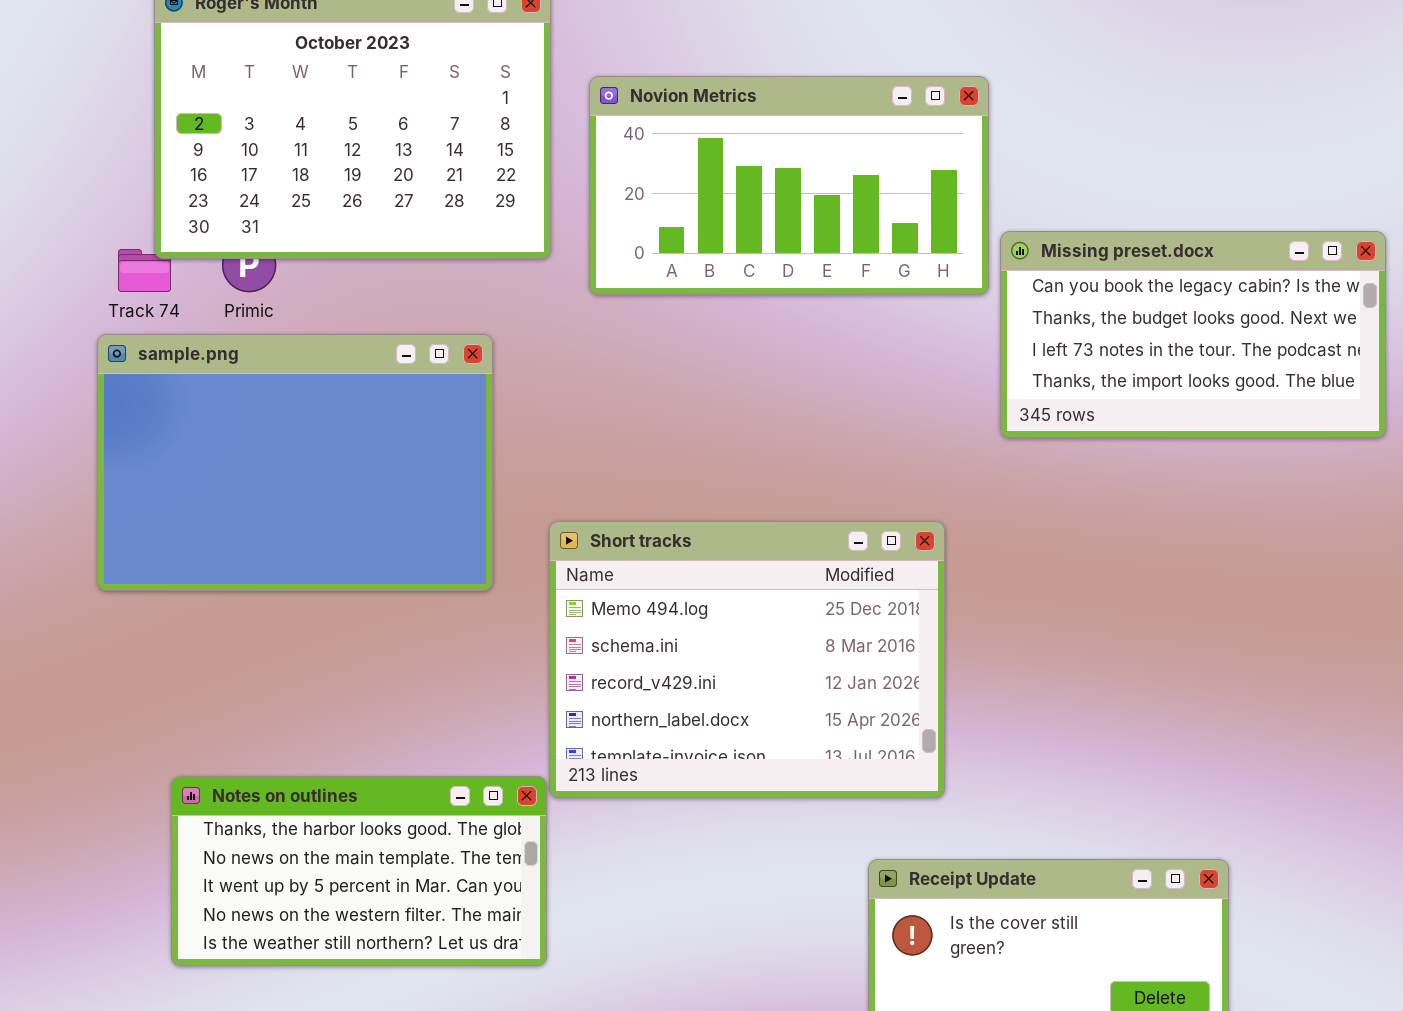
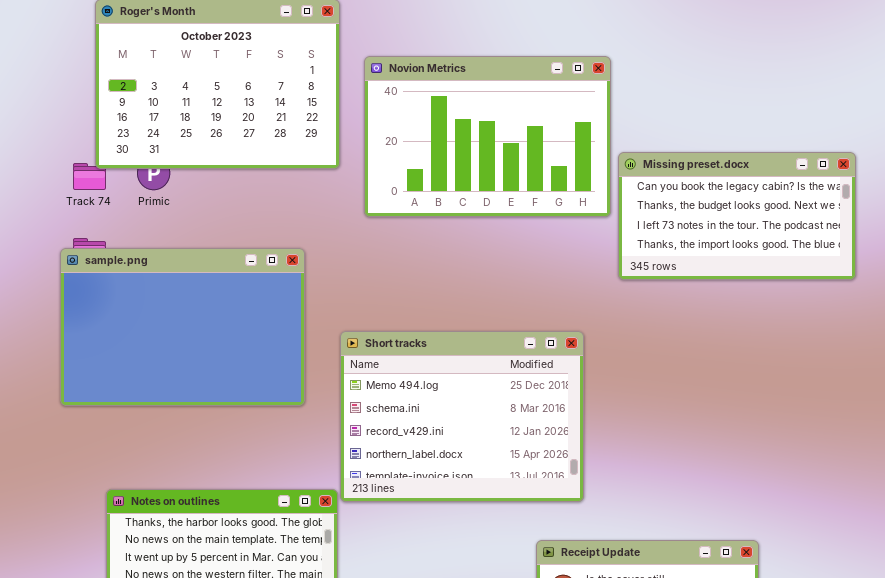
Novion Metrics: [589,76,989,295] -> [364,56,611,217], resized
sample.png: [97,334,493,591] -> [60,248,305,406], moved

